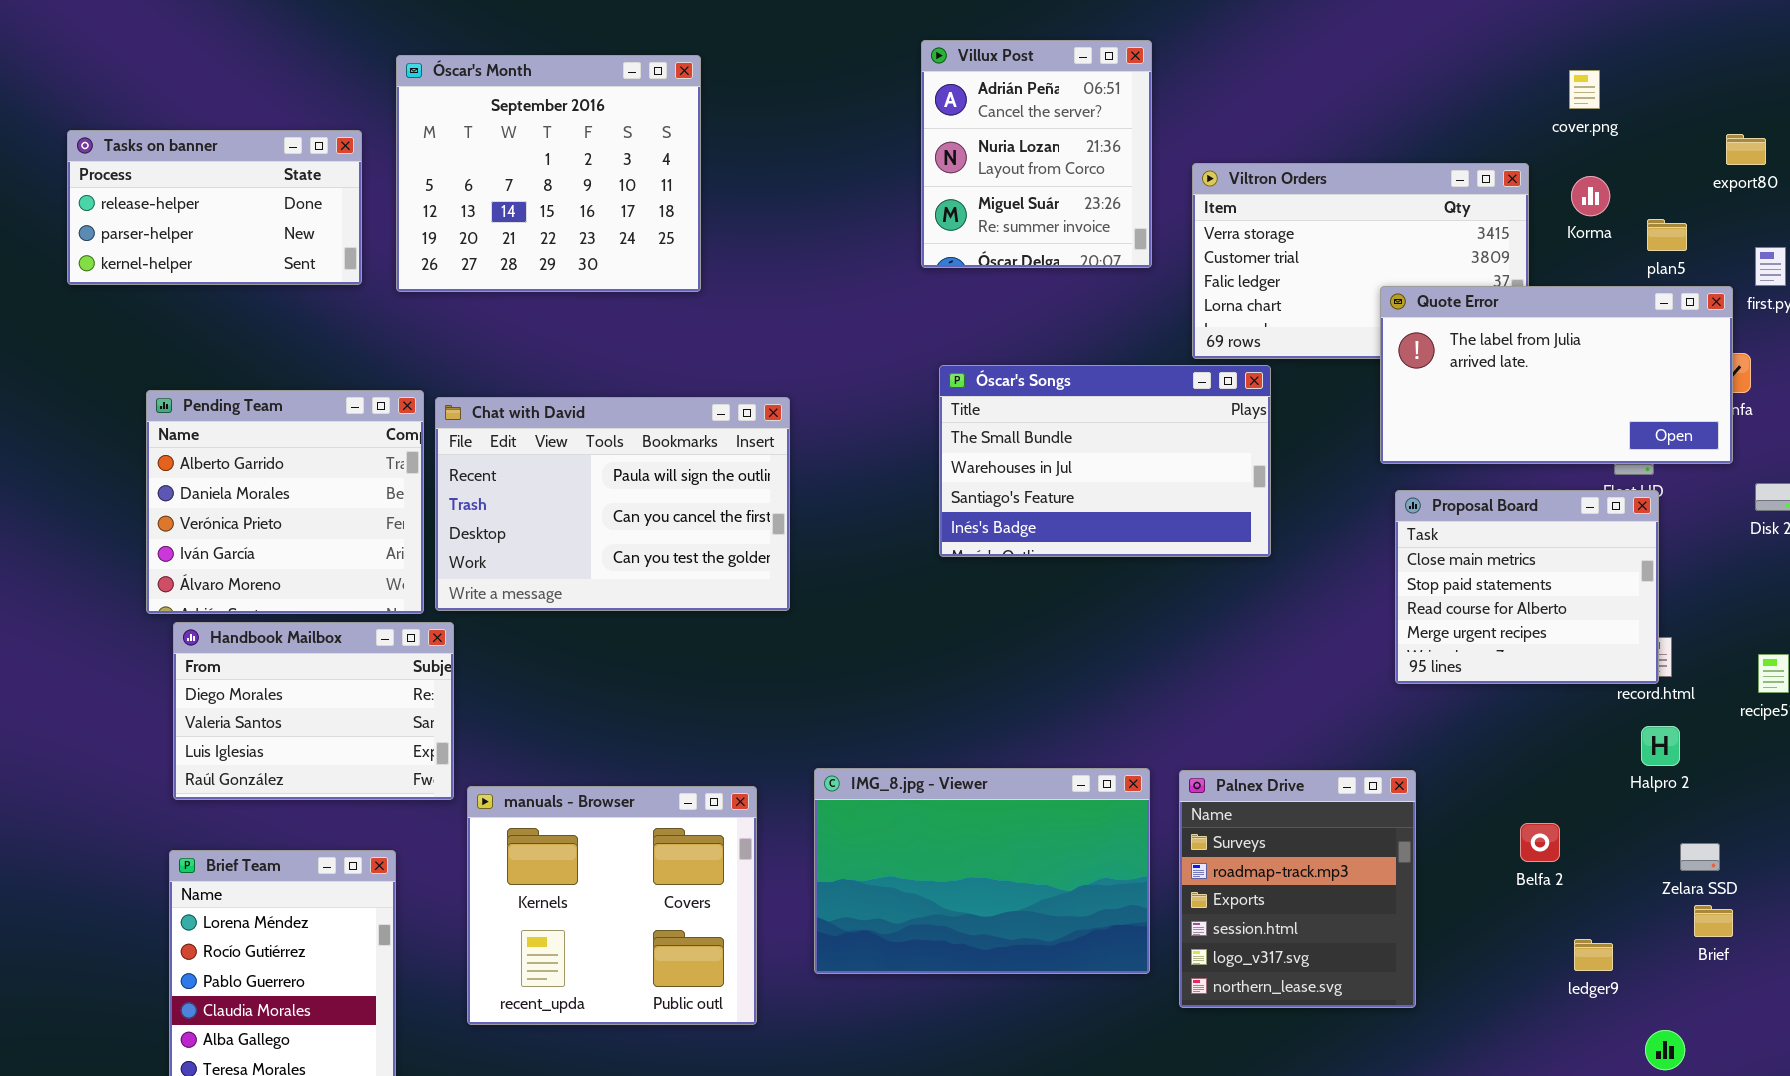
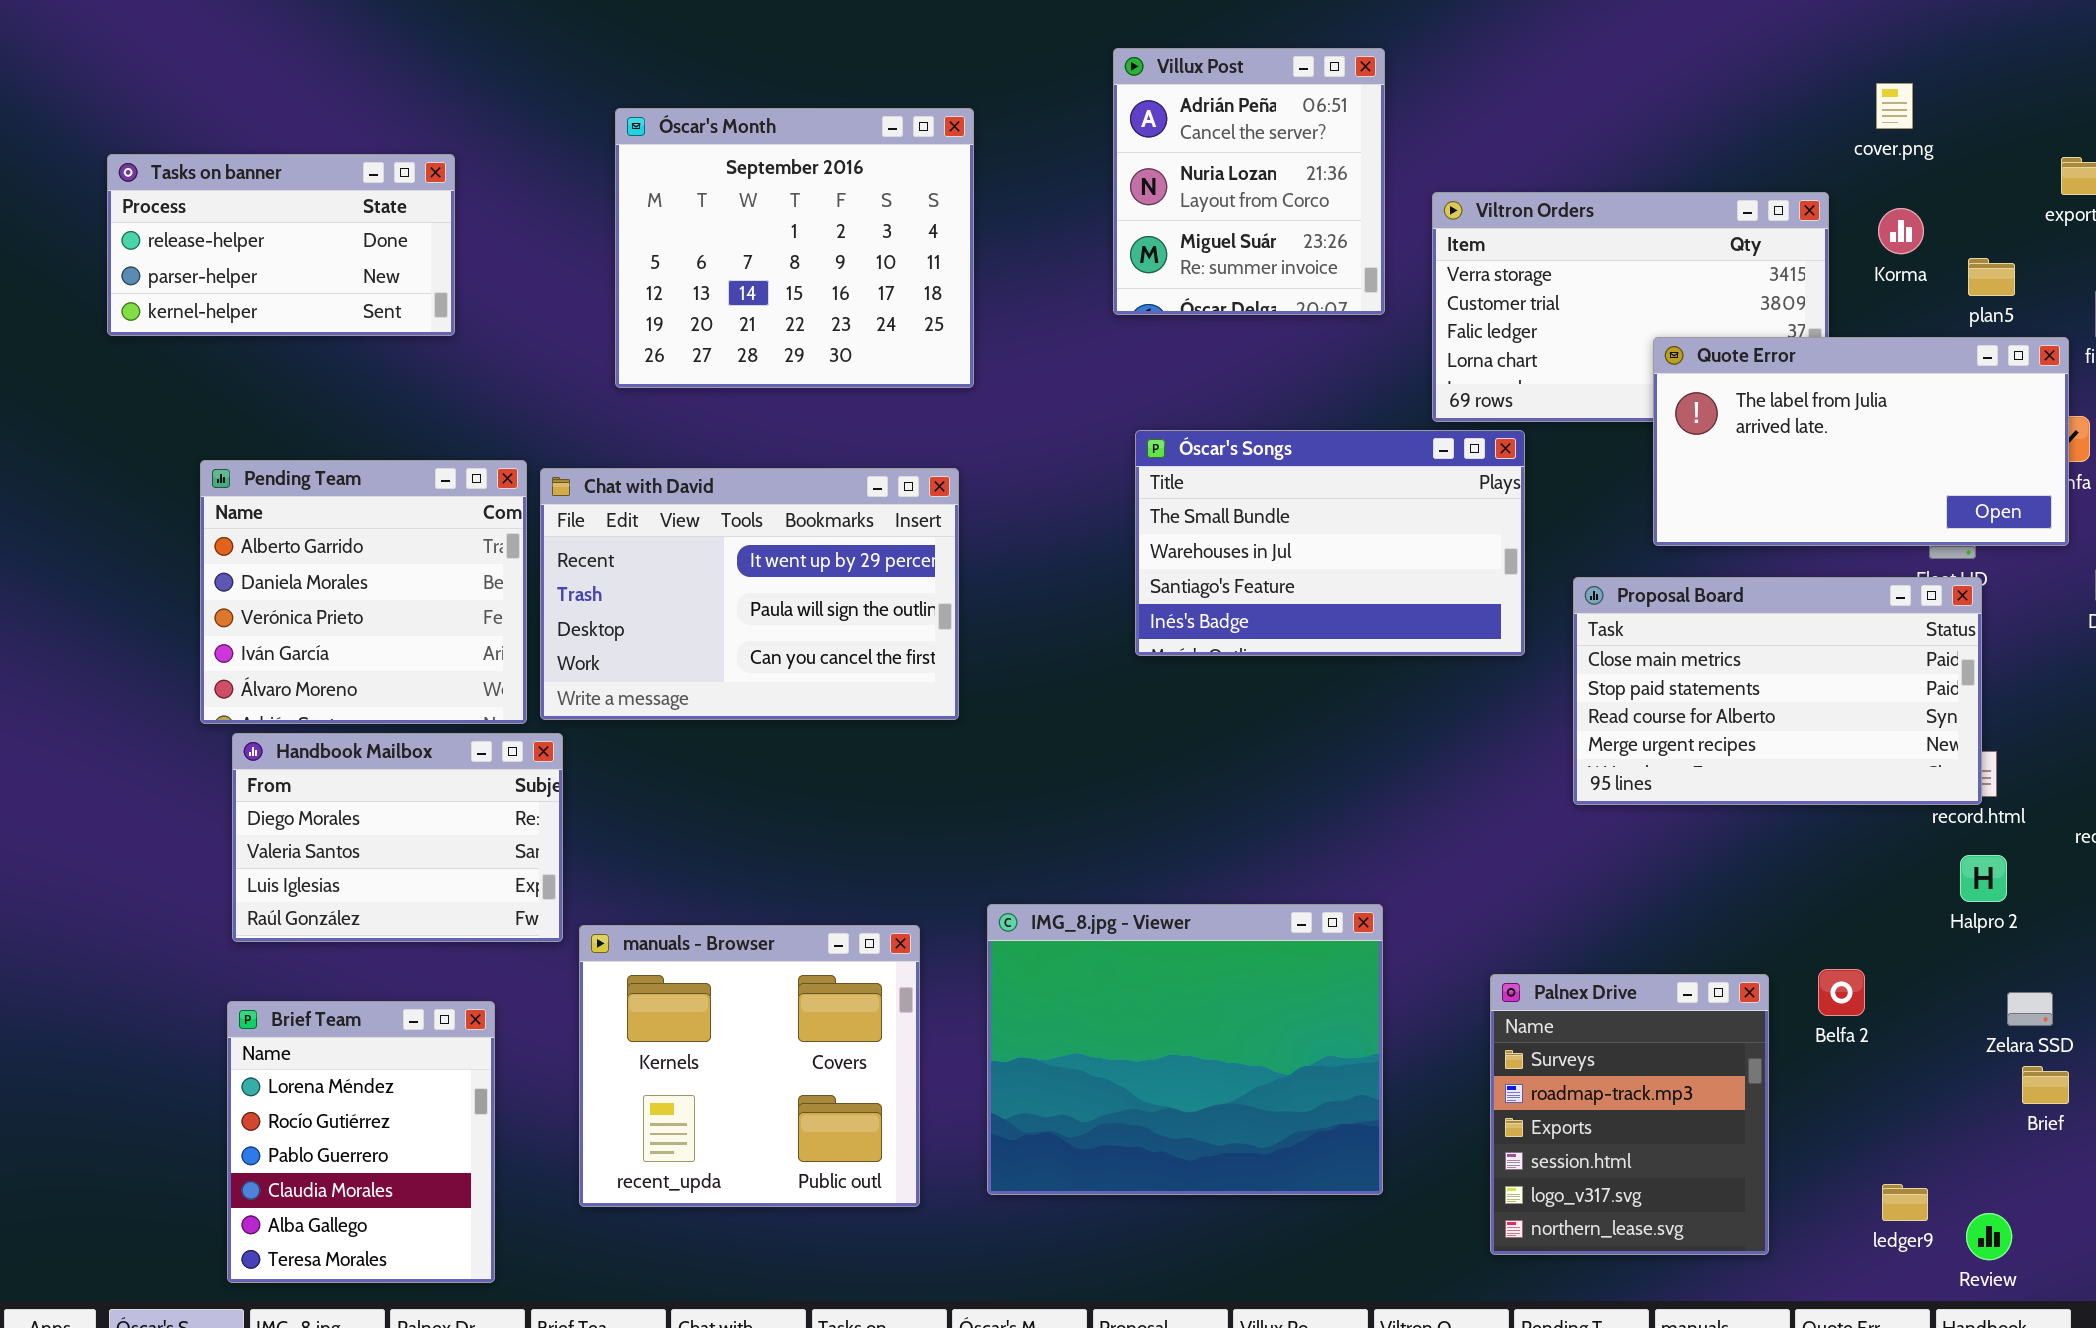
Óscar's Month: [396,55,701,292] -> [615,108,974,388], moved
Chat with David: [435,397,790,611] -> [540,468,959,720], scrolled up 1 row
Proposal Board: [1395,490,1659,684] -> [1573,577,1982,805], resized
IMG_8.jpg - Viewer: [814,768,1150,974] -> [987,904,1383,1195], resized
Palnex Drive: [1179,770,1416,1008] -> [1490,974,1769,1255], moved
ledger9: [1574,939,1613,971] -> [1882,1184,1928,1221], moved

